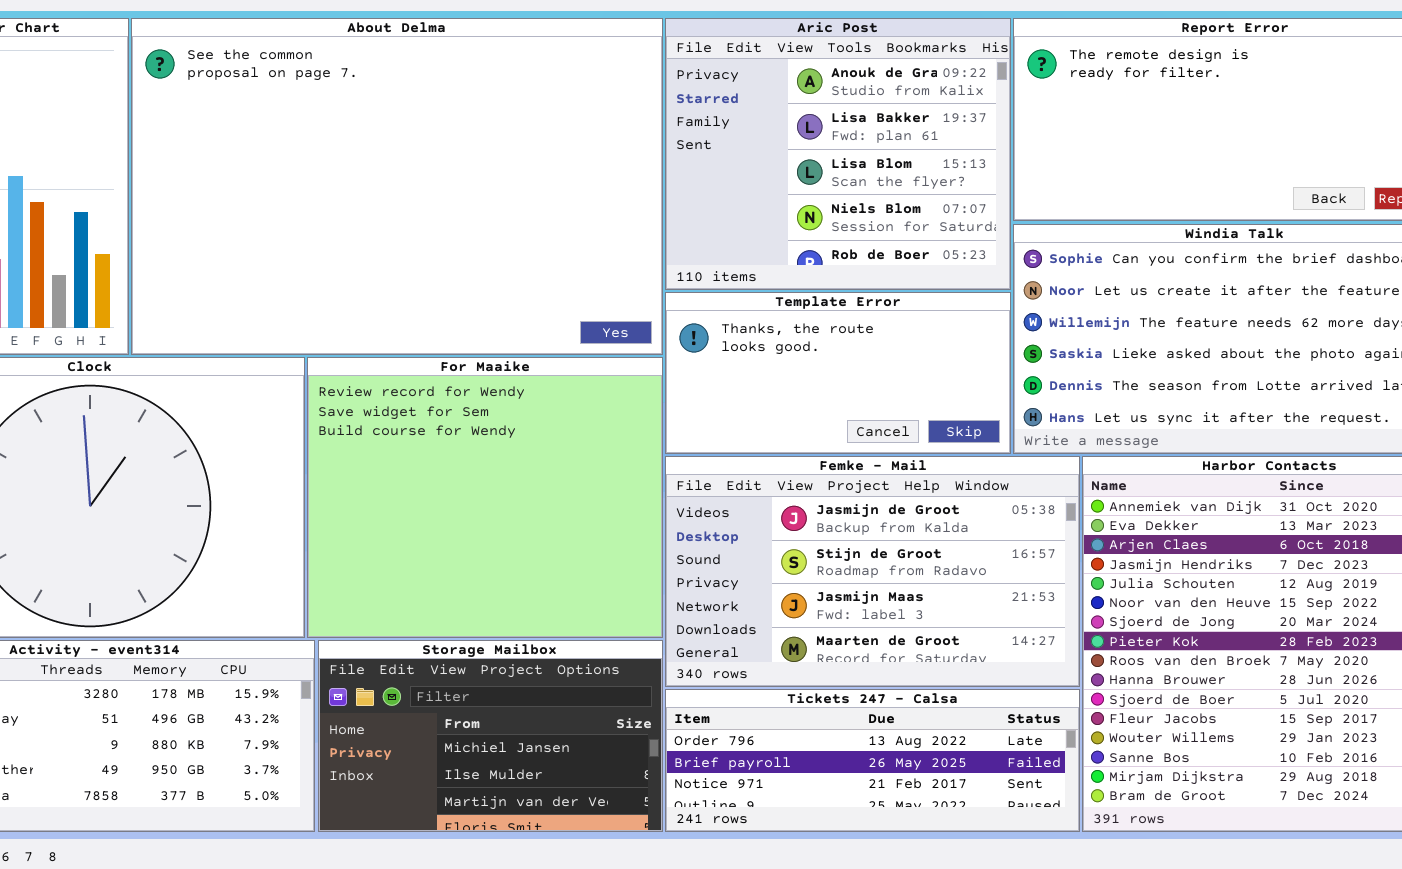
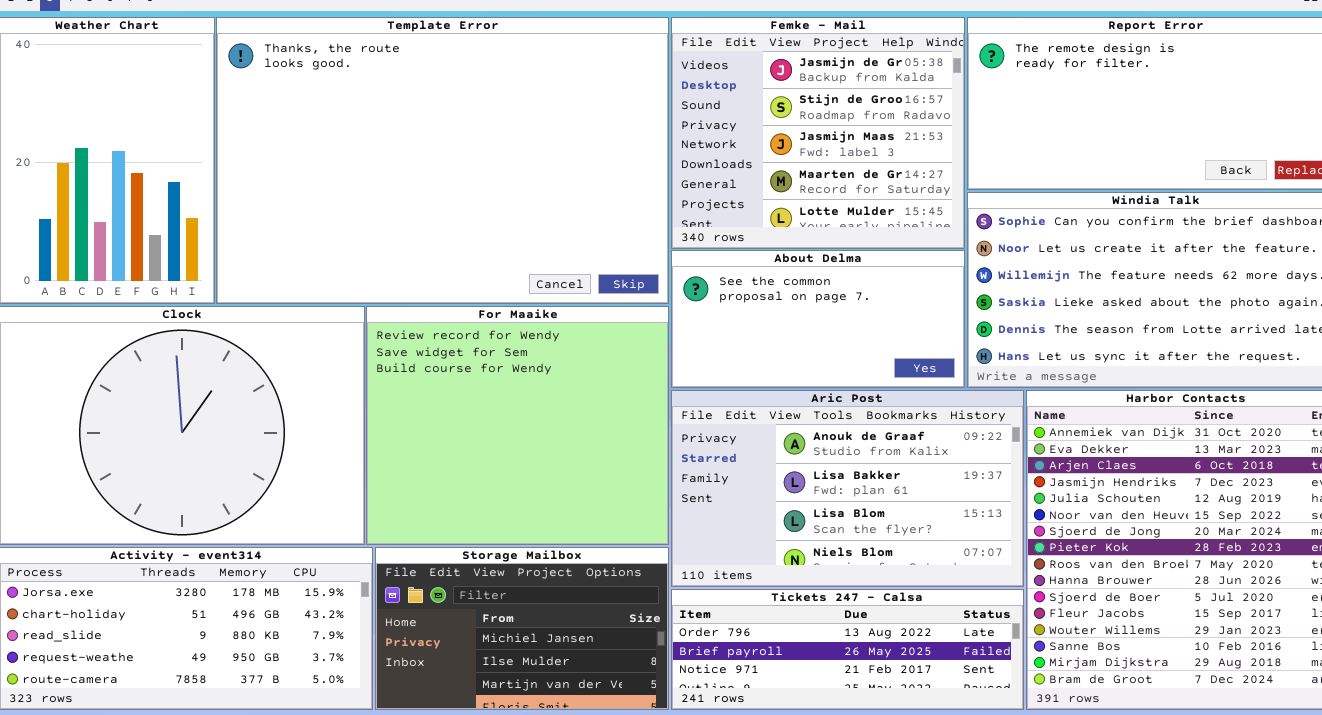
About Delma: [131,18,663,355] -> [671,250,965,388], moved, resized
Aric Post: [665,18,1011,290] -> [671,390,1024,587], moved, resized
Template Error: [665,292,1011,454] -> [216,17,669,304], moved, resized
Femke - Mail: [665,456,1080,687] -> [671,17,965,249], moved, resized

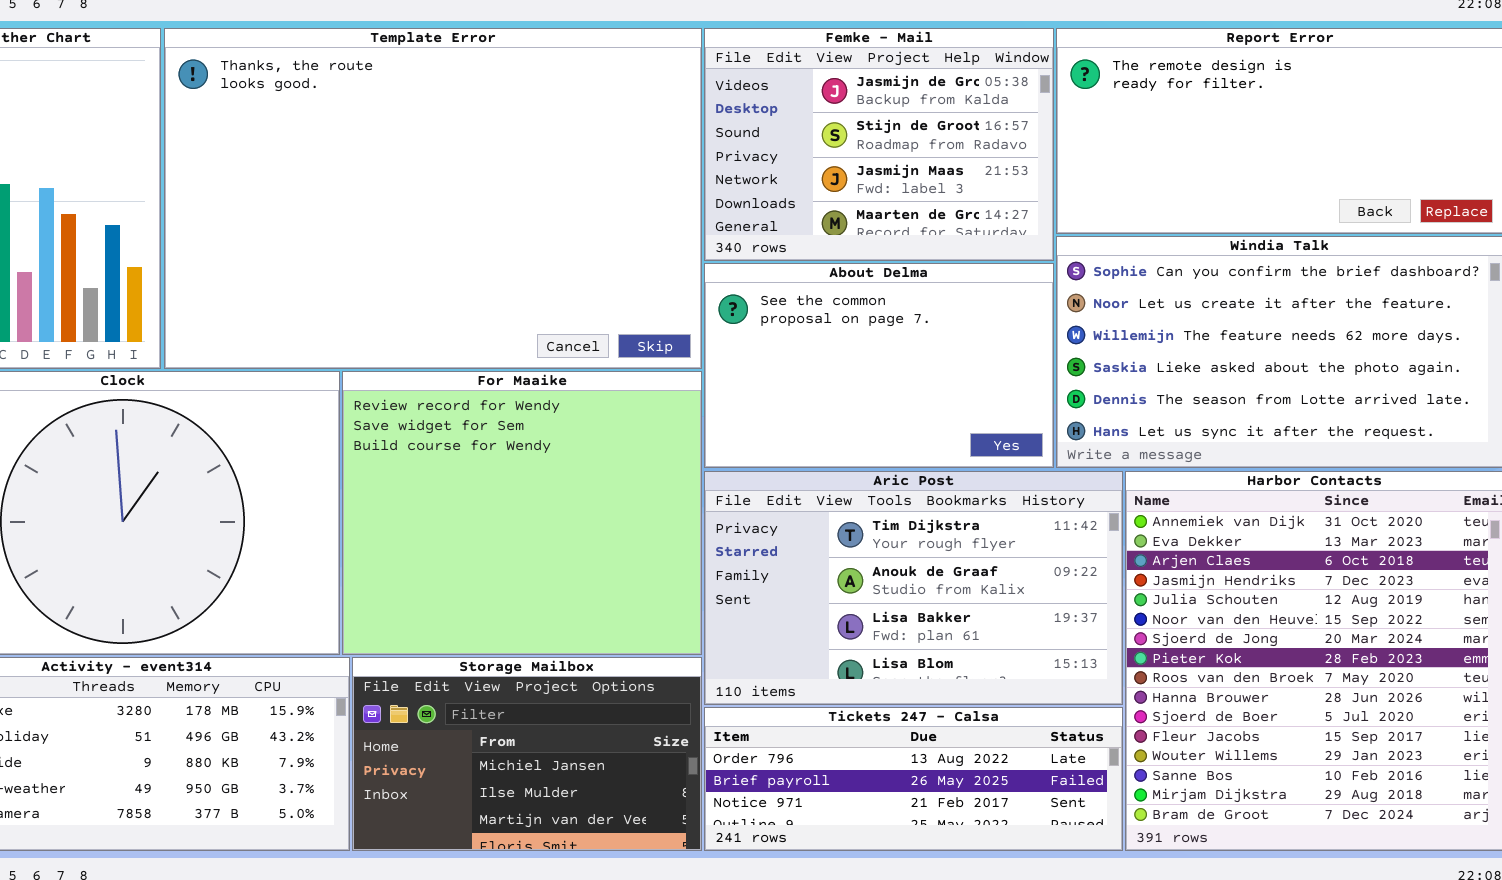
Femke - Mail: [671,17,965,249] -> [704,28,1054,261], resized
About Delma: [671,250,965,388] -> [704,263,1054,468], resized
Aric Post: [671,390,1024,587] -> [704,471,1123,705], scrolled up 1 row

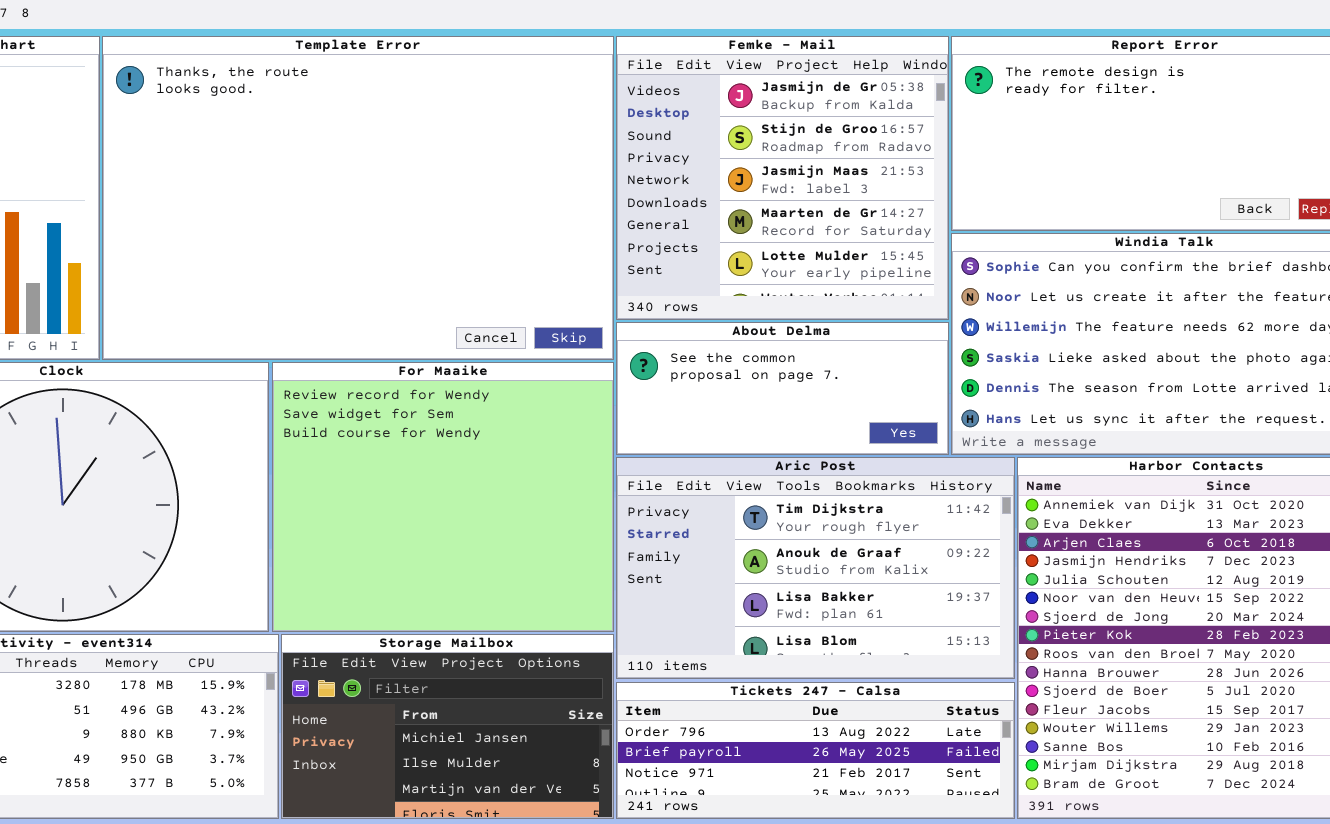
Femke - Mail: [704,28,1054,261] -> [616,36,949,320], resized
About Delma: [704,263,1054,468] -> [616,322,949,455], resized

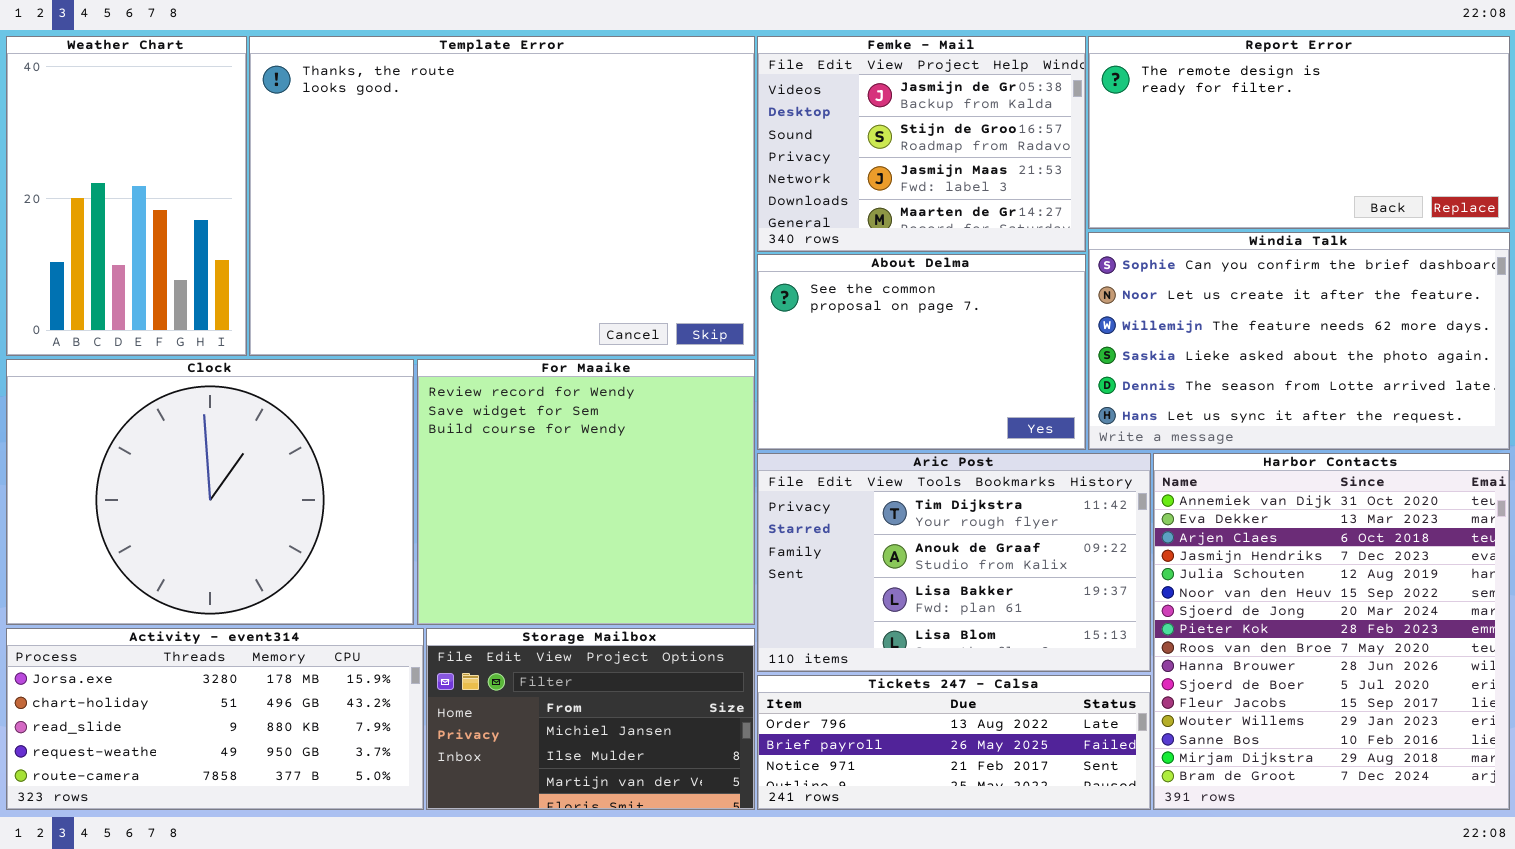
Femke - Mail: [616,36,949,320] -> [757,36,1086,252], resized
About Delma: [616,322,949,455] -> [757,254,1086,450], resized

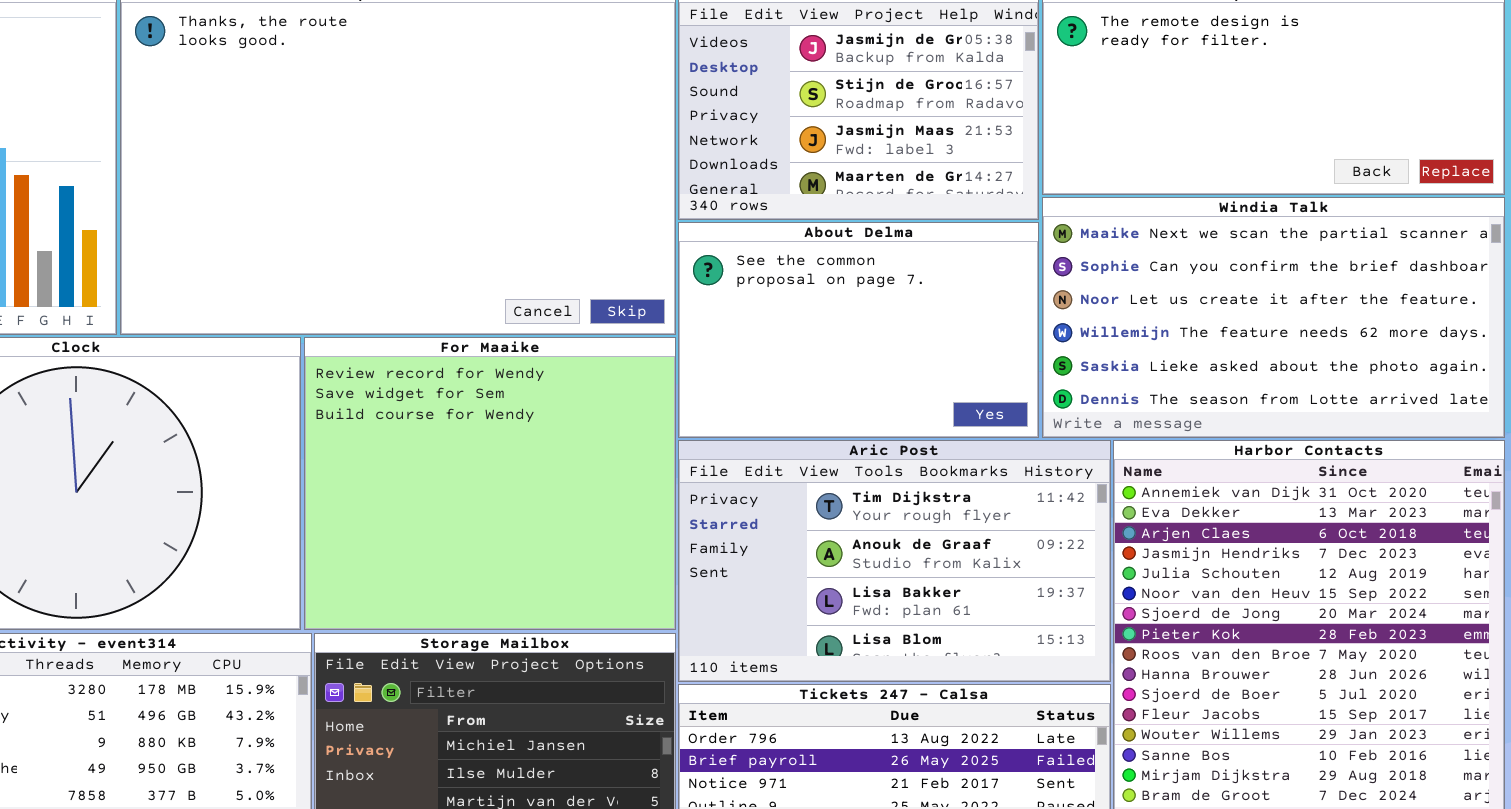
Windia Talk: [1088,232,1510,450] -> [1042,197,1505,438], scrolled up 1 row

